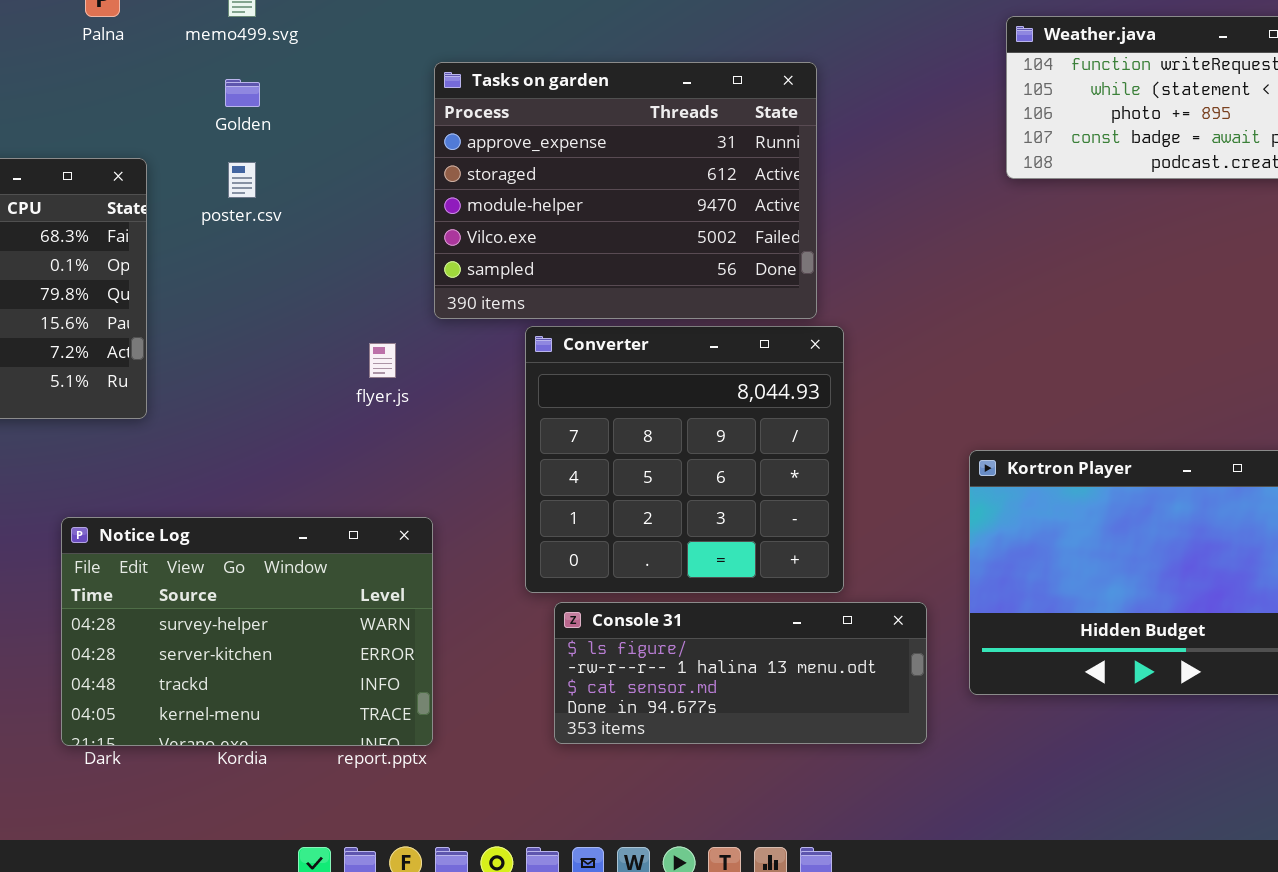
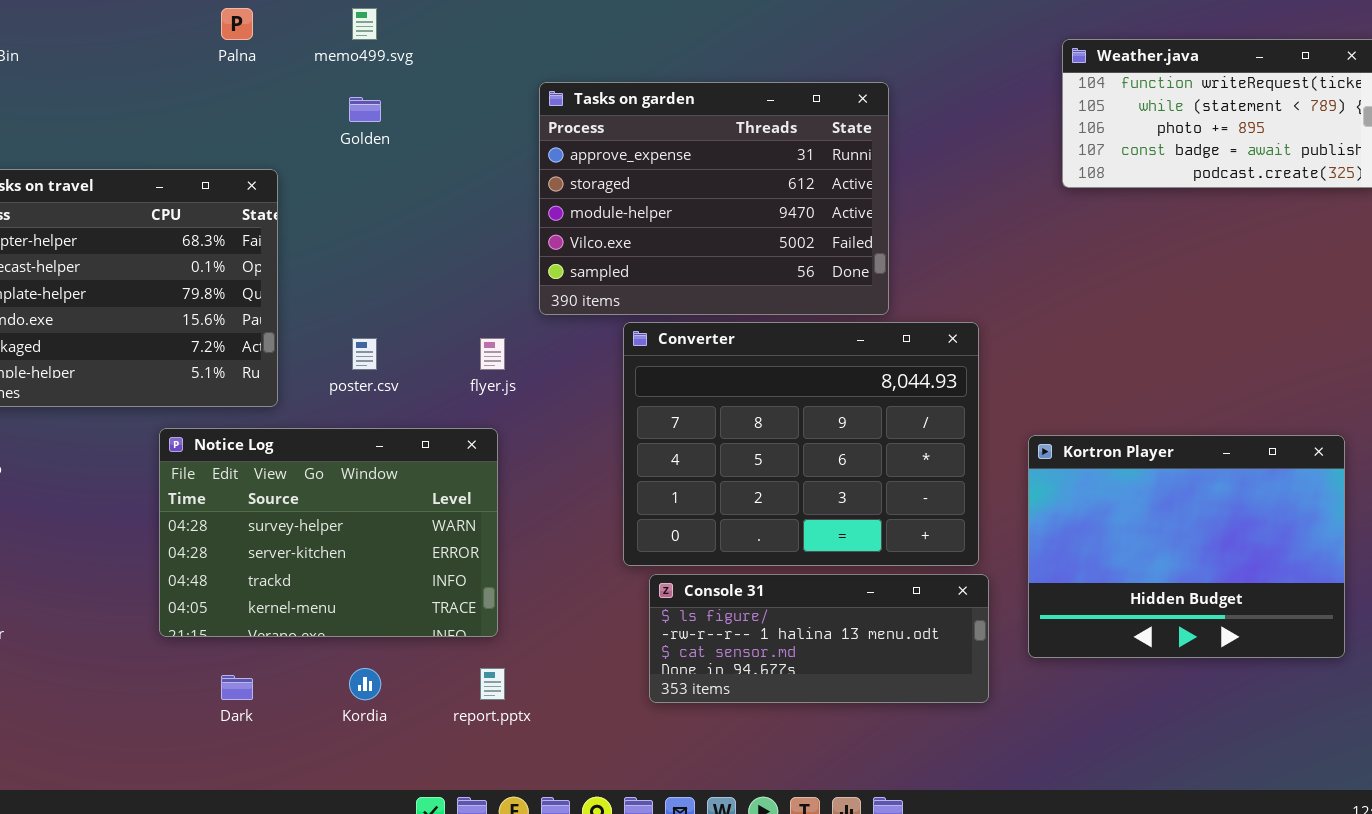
poster.csv: [228,162,256,198] -> [352,338,377,370], moved
Converter: [525,326,844,593] -> [623,322,979,566], resized
Notice Log: [61,517,433,746] -> [159,428,498,637], moved

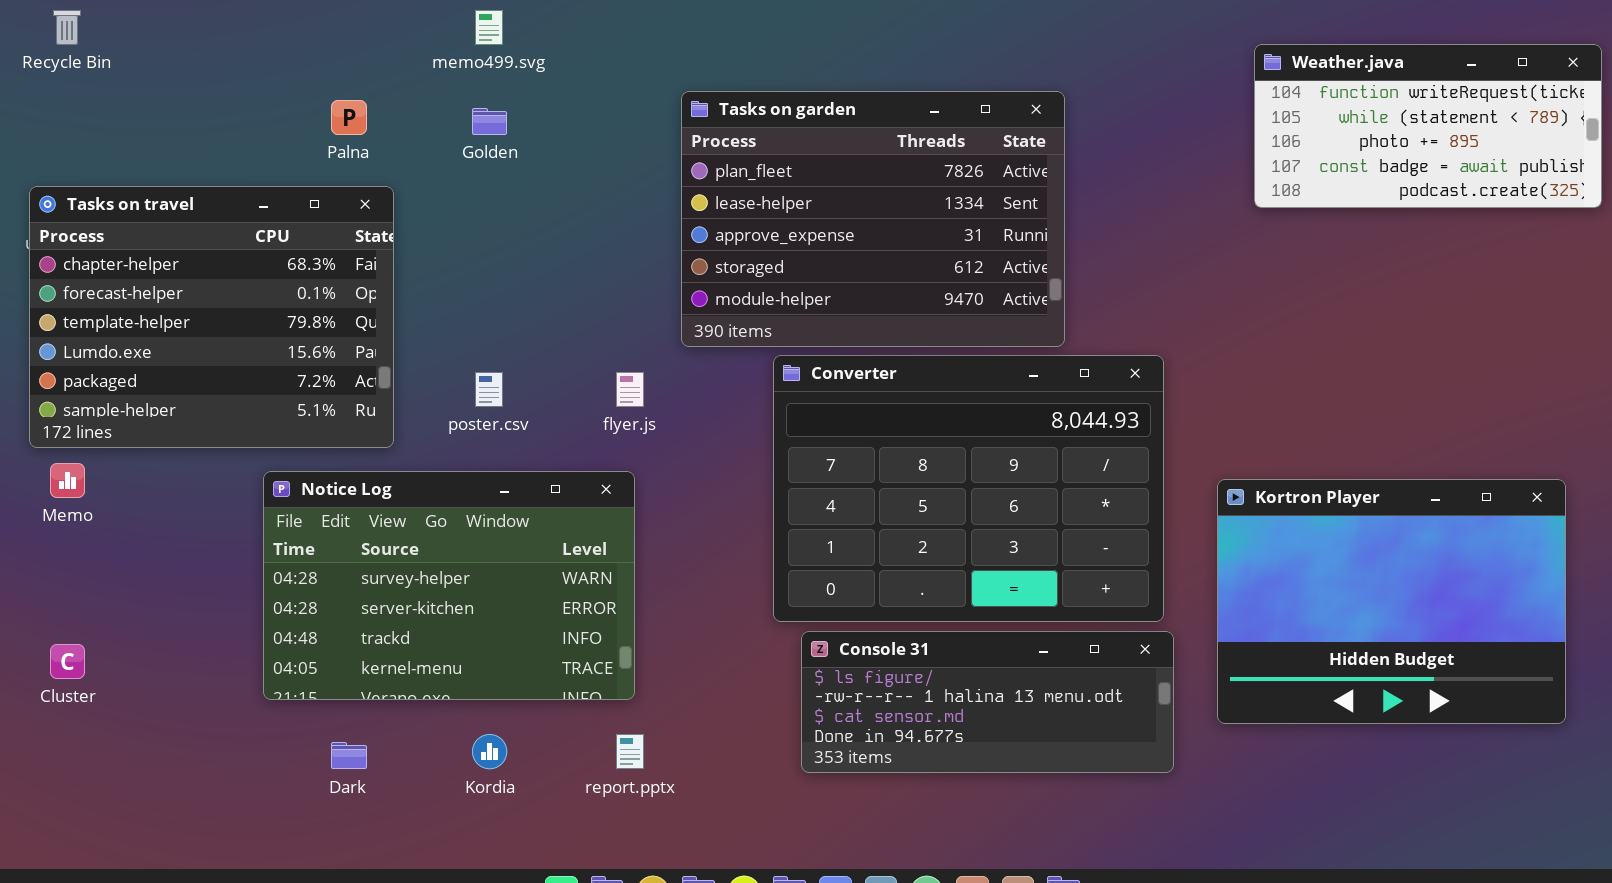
Palna: [221,8,253,40] -> [331,100,367,135], moved
Tasks on garden: [539,82,889,315] -> [681,91,1065,347], scrolled up 2 rows

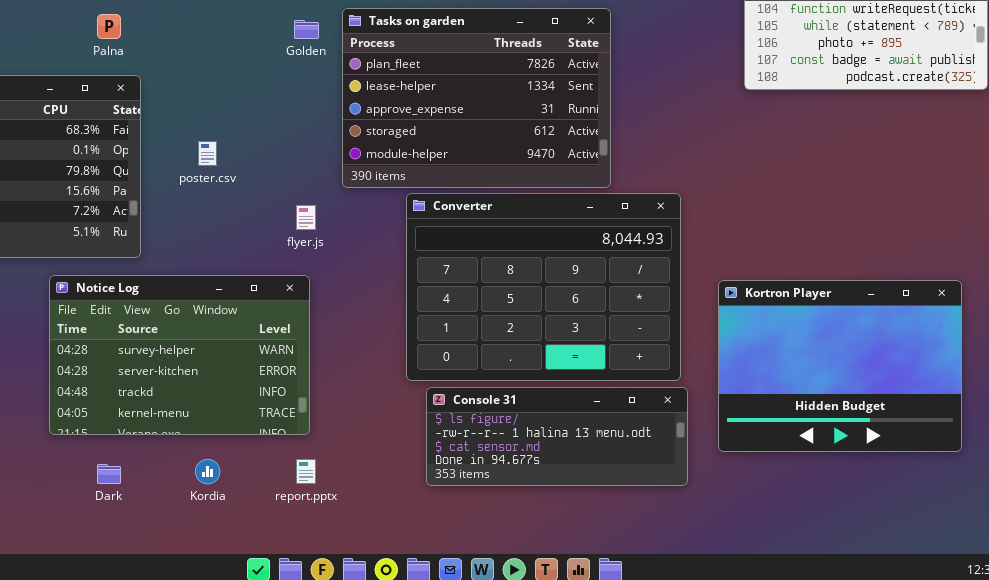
Golden: [472,108,507,135] -> [294,20,319,39], moved
poster.csv: [475,372,503,407] -> [198,141,217,166], moved

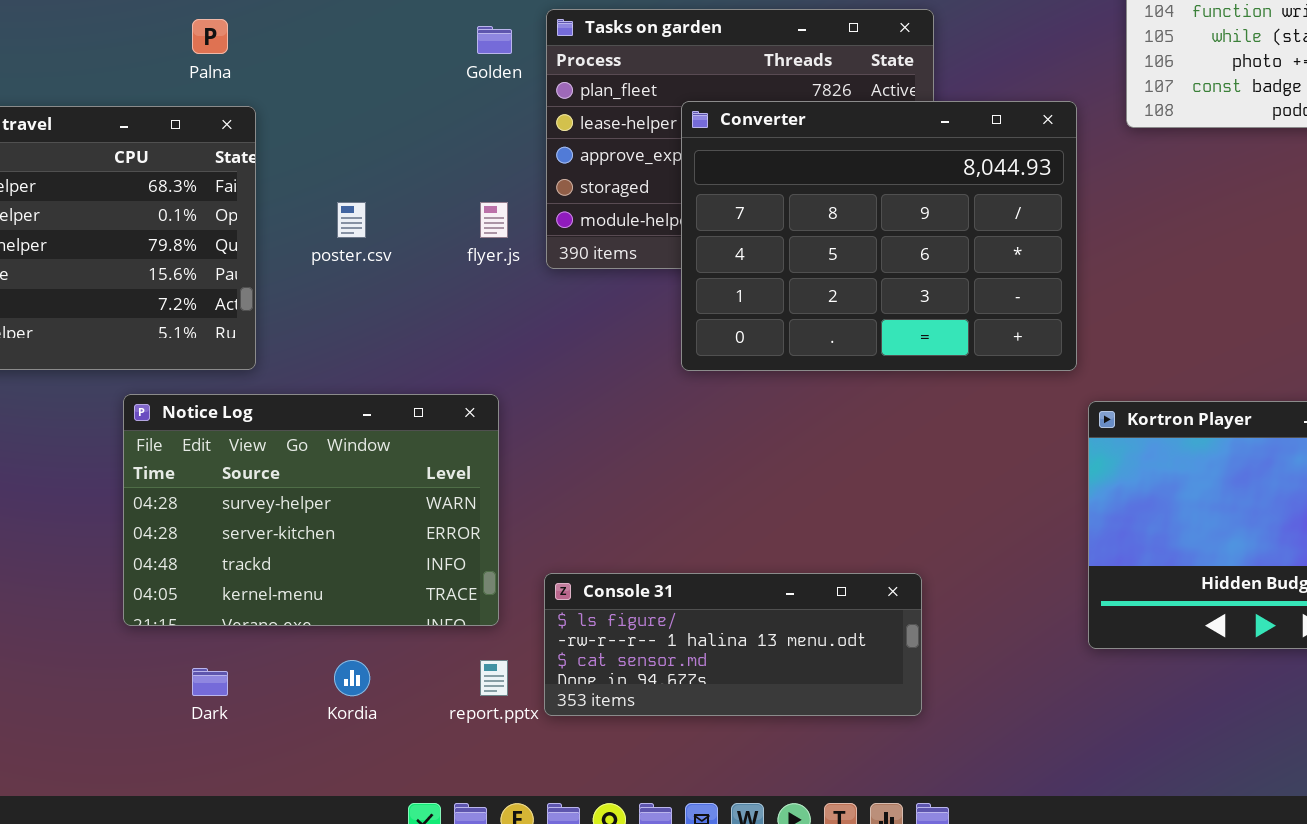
Converter: [406,193,681,381] -> [681,101,1077,371], moved
flyer.js: [296,205,316,230] -> [480,202,508,238], moved
Console 31: [426,387,688,486] -> [544,573,922,716], moved

